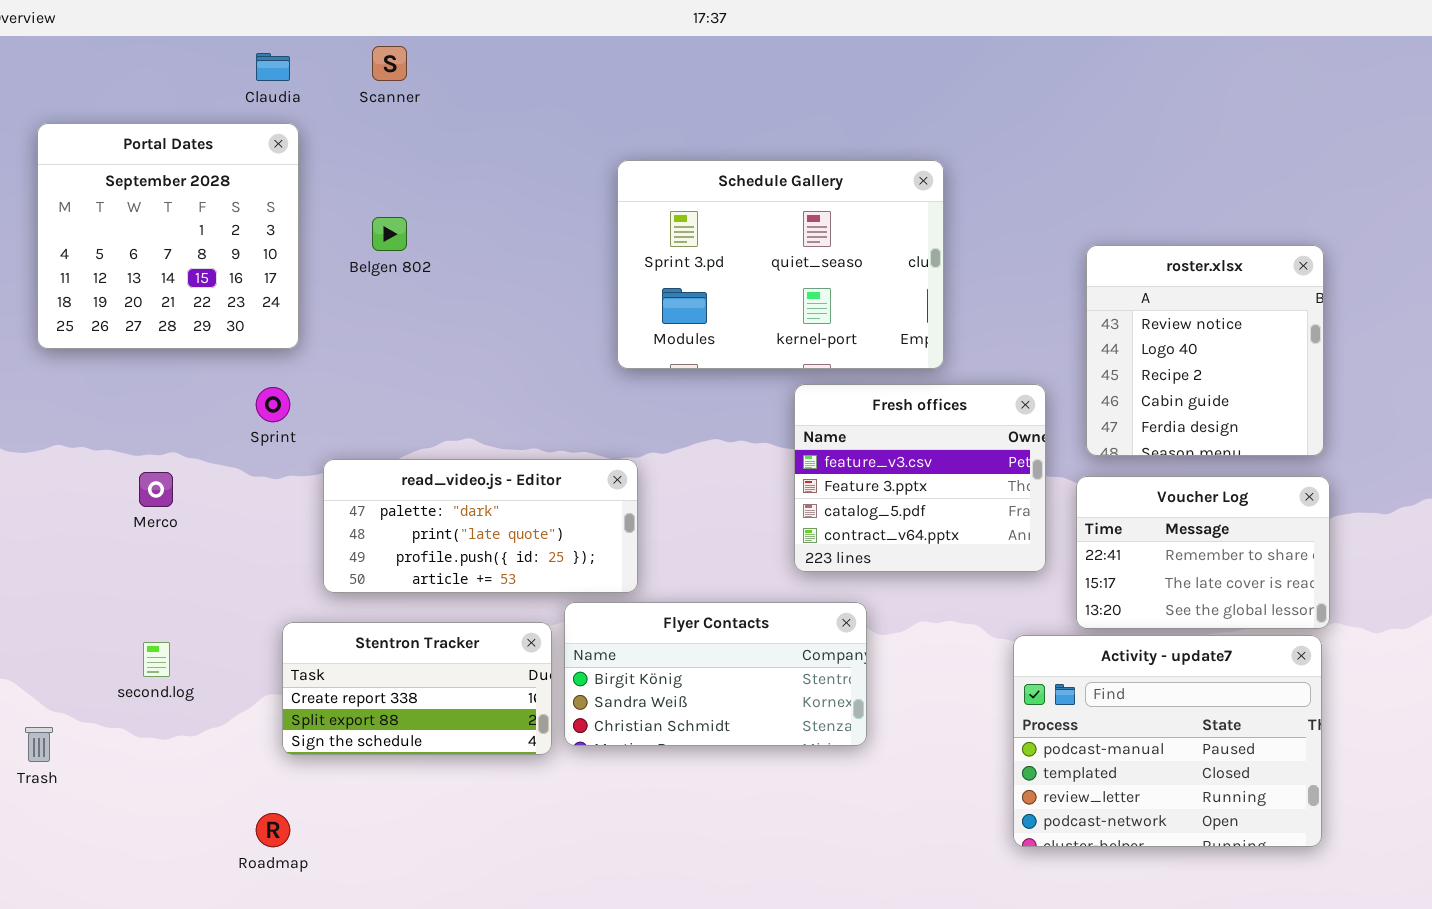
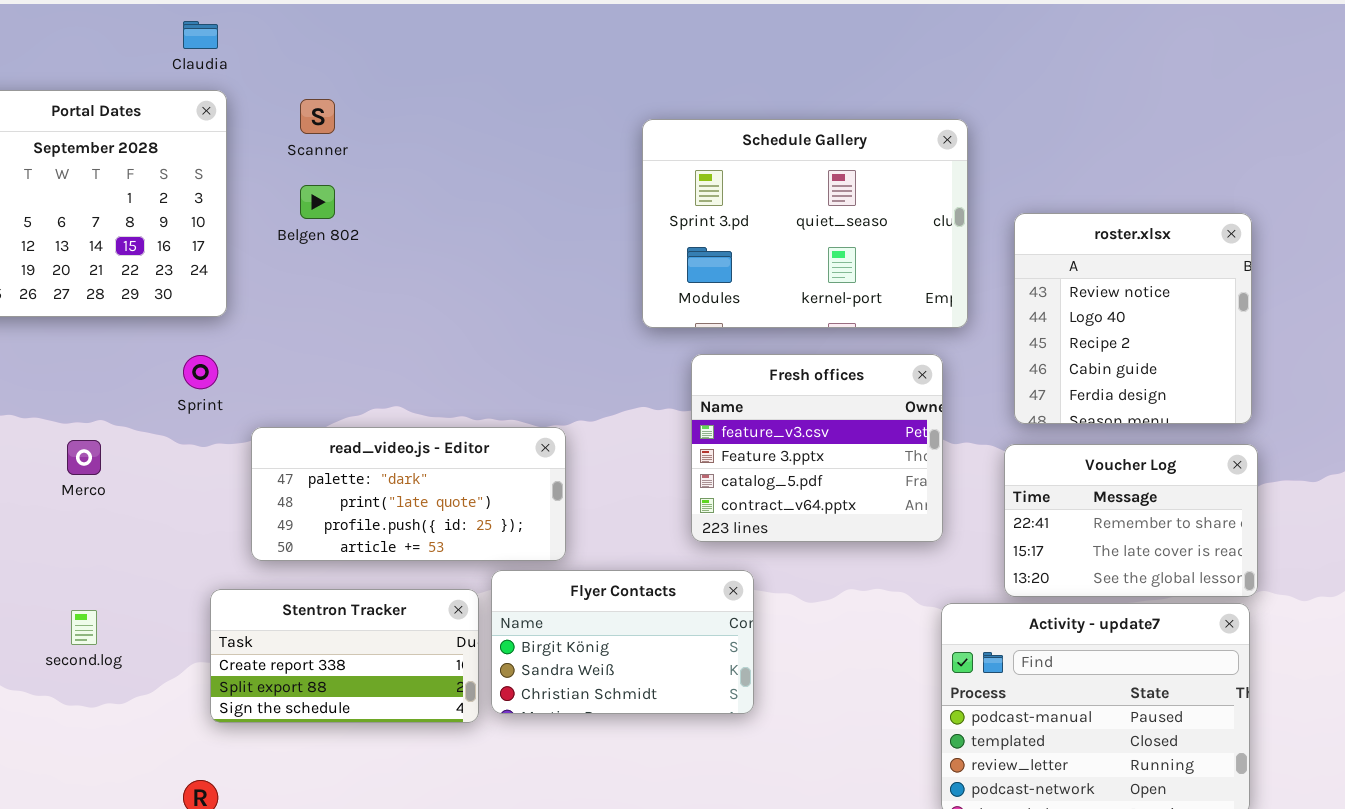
Scanner: [372,46,407,81] -> [300,99,335,134], moved
Schedule Gallery: [617,160,944,369] -> [642,119,968,328], moved
Fresh offices: [794,384,1046,572] -> [691,354,943,542], moved
Flyer Contacts: [564,602,867,746] -> [491,570,754,714], resized

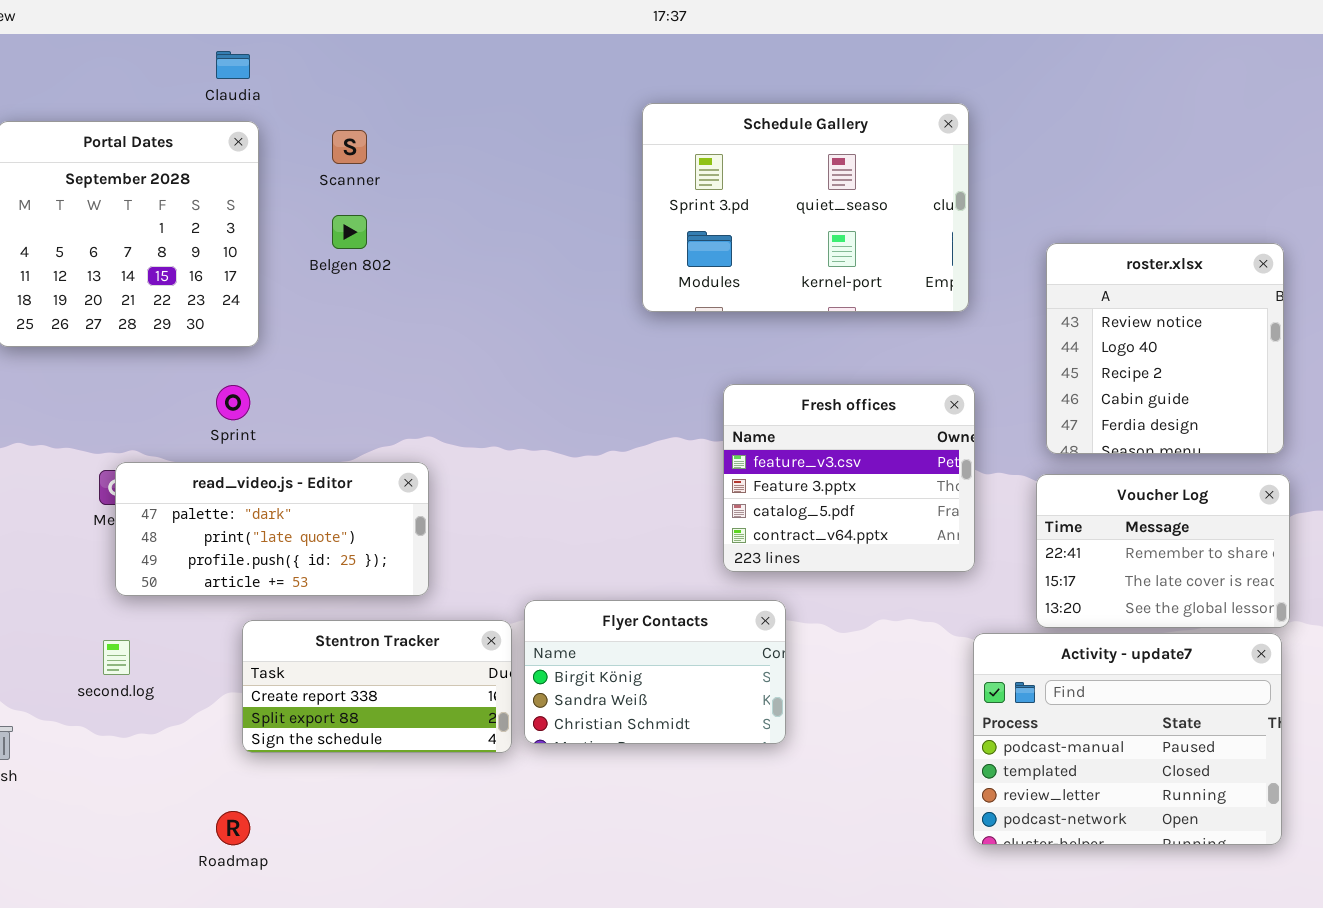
Schedule Gallery: [642,119,968,328] -> [642,103,969,312], moved
read_video.js - Editor: [251,427,566,561] -> [115,462,429,596], moved

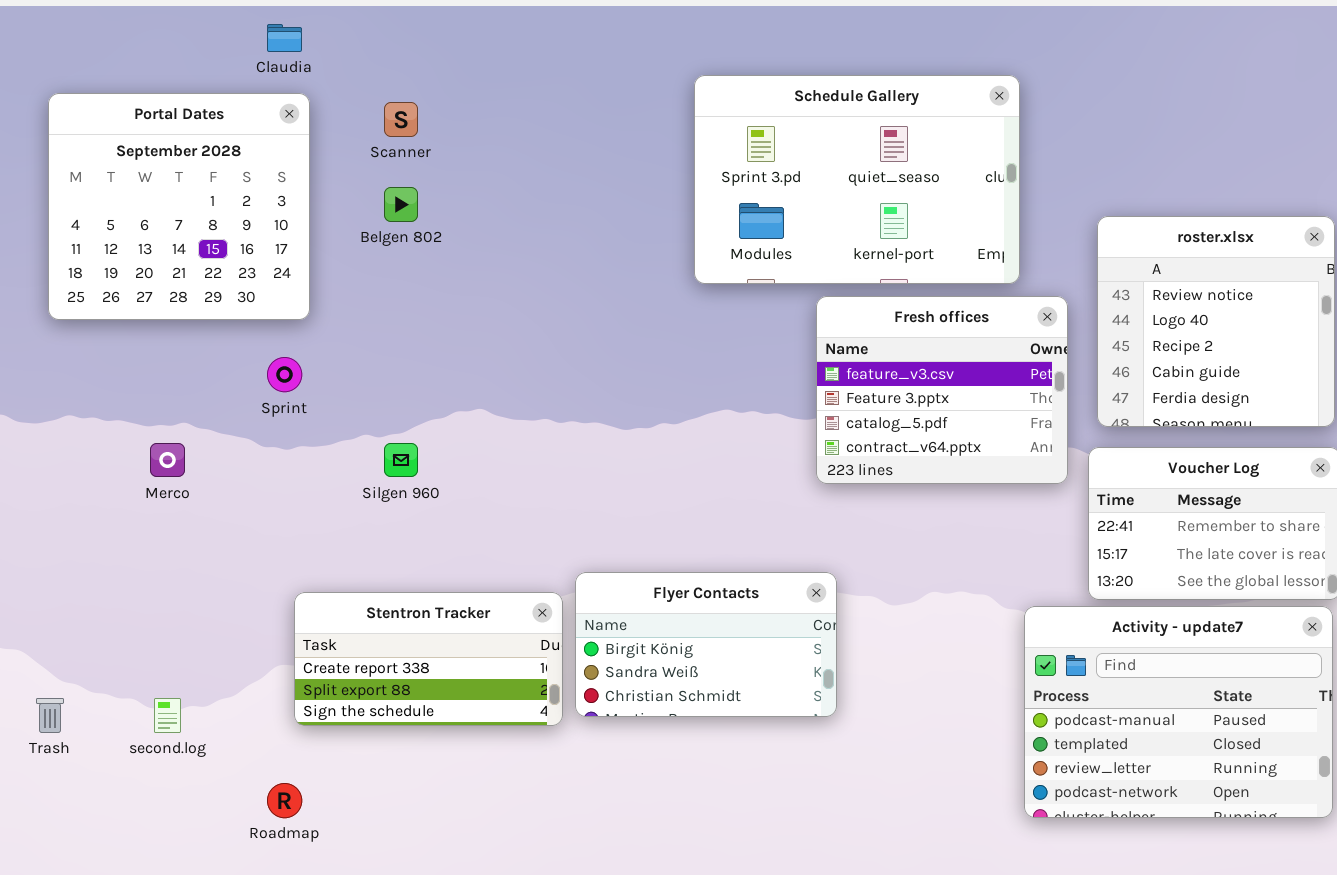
Fresh offices: [723,384,975,572] -> [816,296,1068,484], moved
read_video.js - Editor: [115,462,429,596] -> none, closed
second.log: [103,640,130,675] -> [154,698,181,733], moved

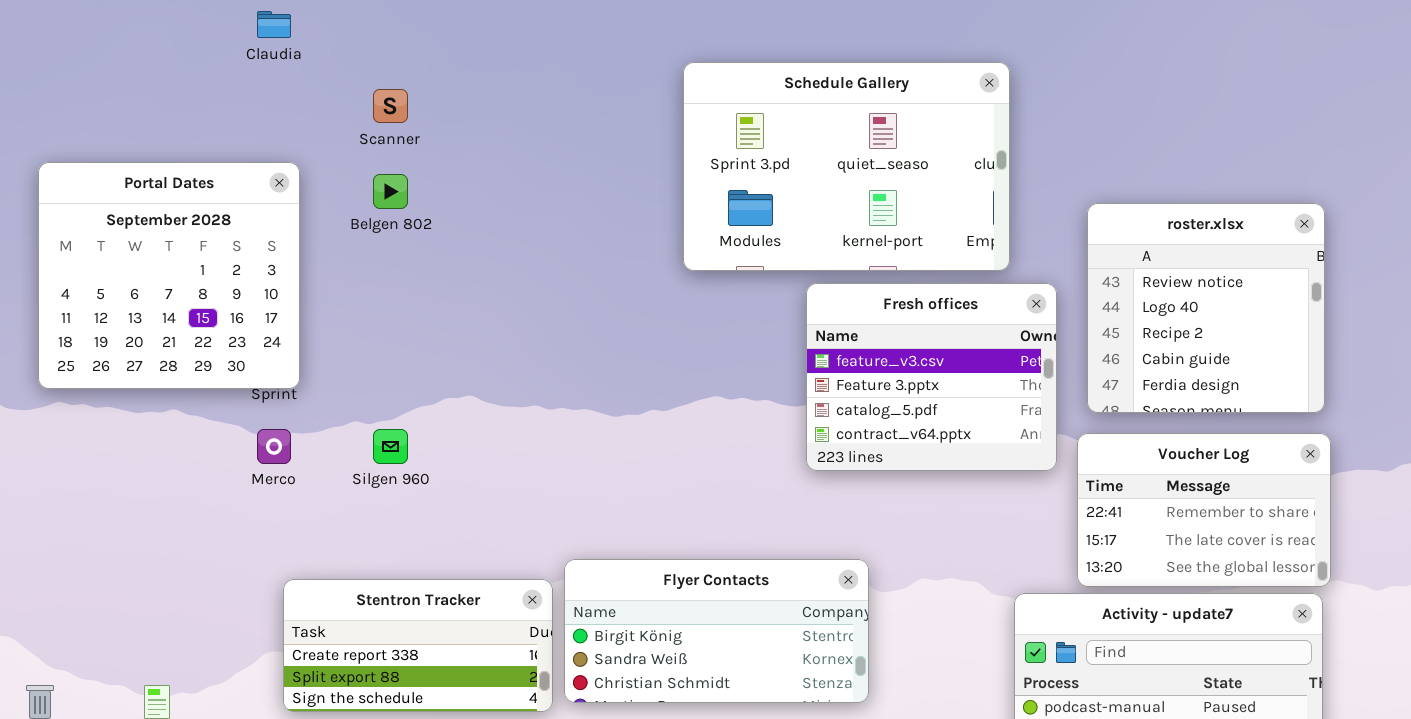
Portal Dates: [48,93,310,320] -> [38,162,300,389], moved
Merco: [150,443,185,477] -> [257,429,291,464], moved
Flyer Contacts: [575,572,837,717] -> [564,559,869,703], resized

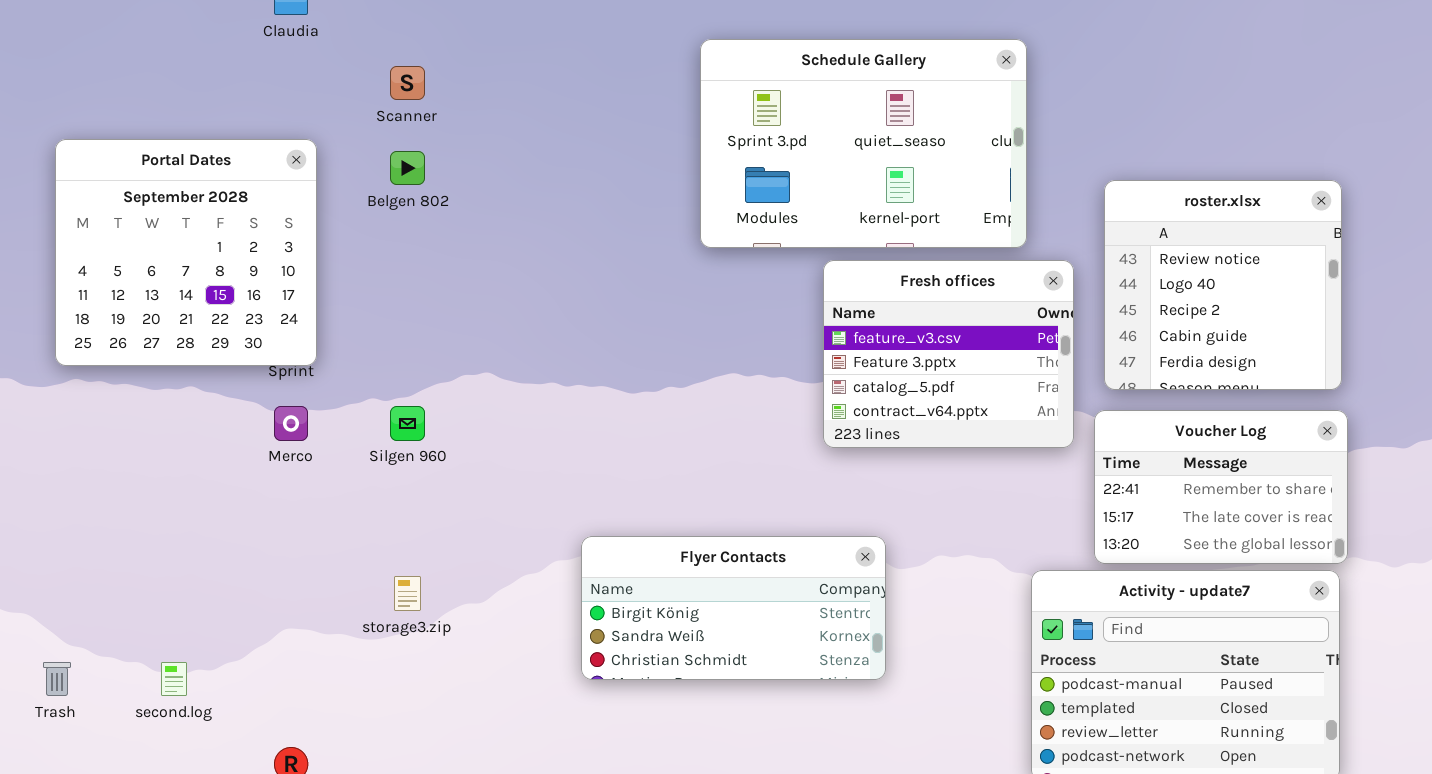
Stentron Tracker: [283,579,553,712] -> none, closed

